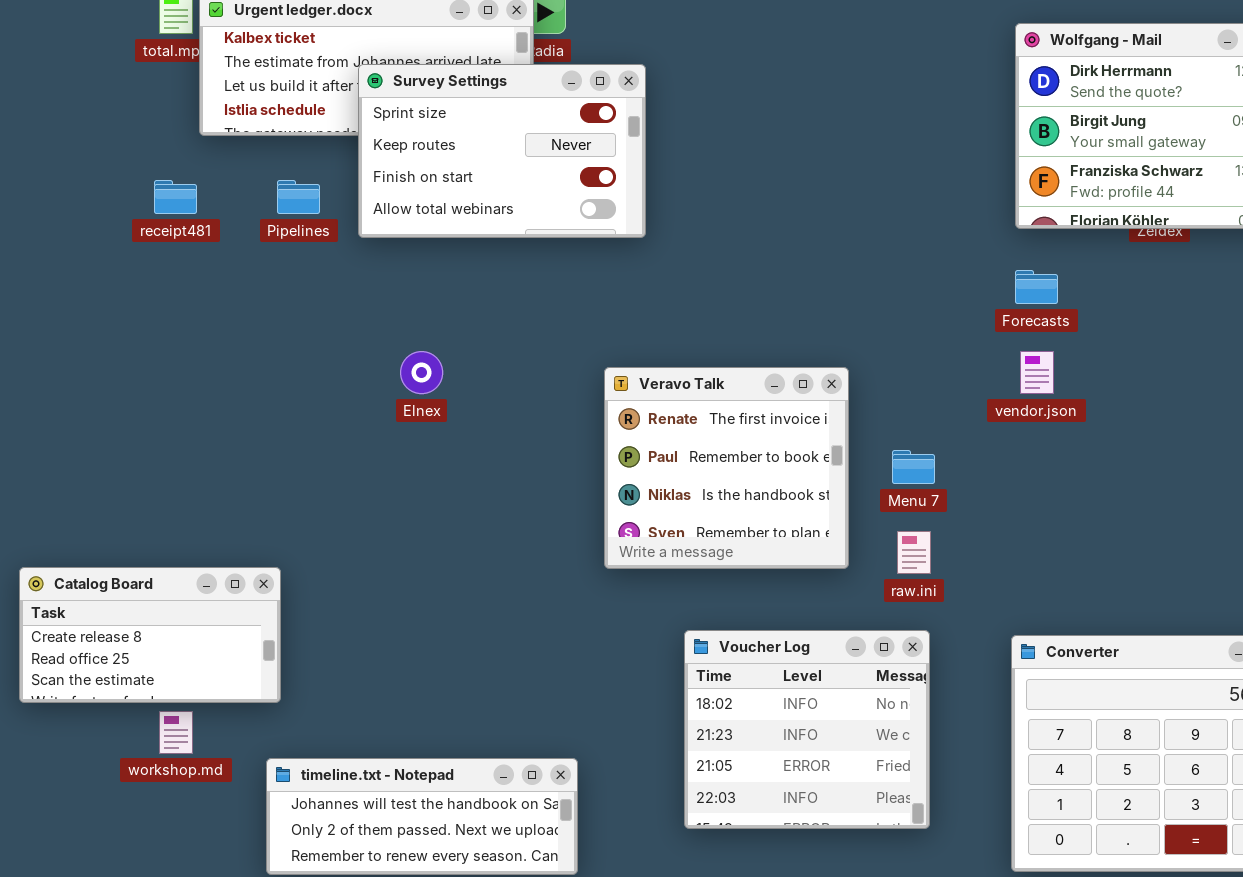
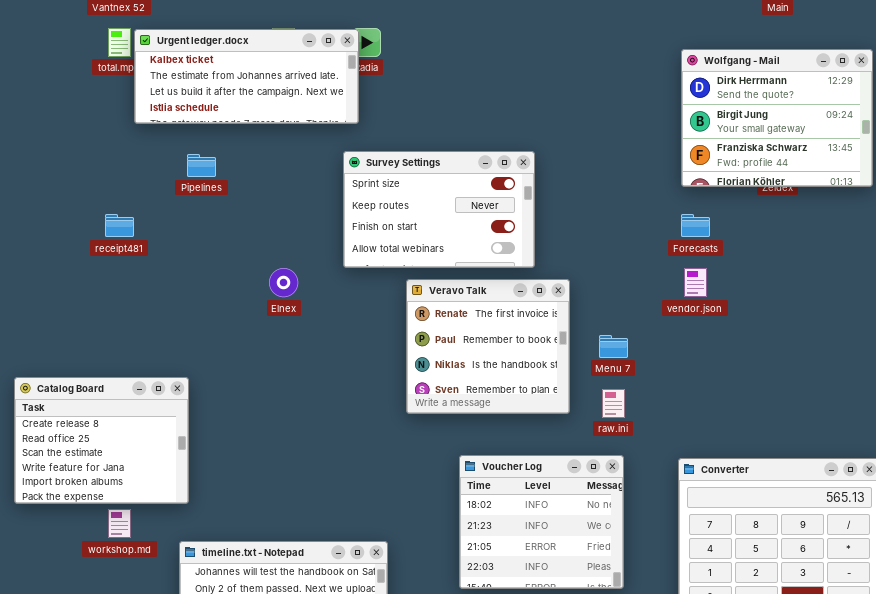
Survey Settings: [358,64,646,238] -> [343,151,535,268], moved
receipt481: [154,180,197,214] -> [105,214,134,237], moved
Catalog Board: [19,567,281,703] -> [14,377,189,504], resized

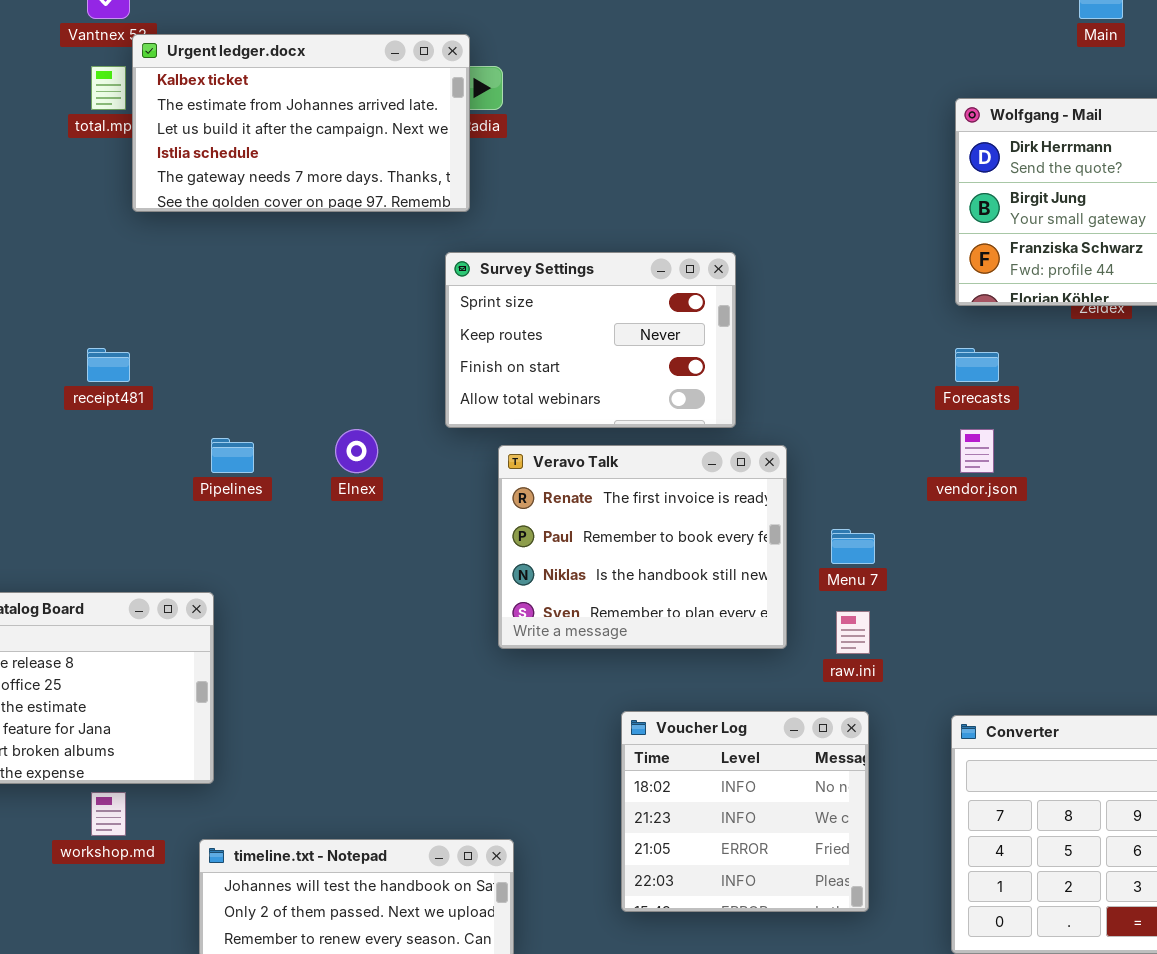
Urgent ledger.docx: [134,29,359,124] -> [132,34,470,212], resized
Pipelines: [187,154,216,177] -> [211,438,254,473], moved
Veravo Talk: [406,279,570,414] -> [498,445,787,649], resized

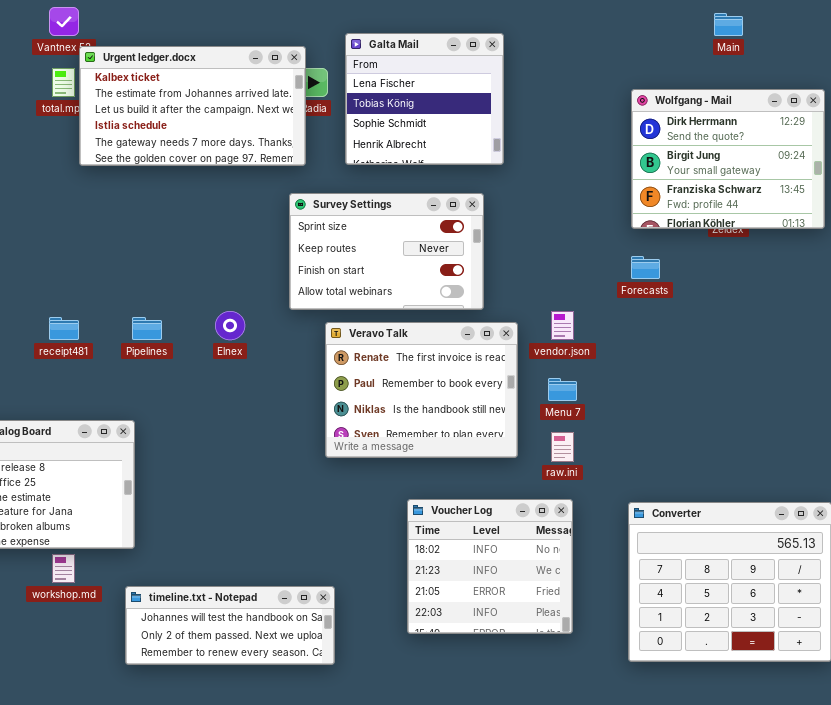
Galta Mail: none -> [345,33,504,165], opened
receipt481: [87,348,130,382] -> [49,317,79,340], moved
vendor.json: [960,429,994,473] -> [551,311,574,340], moved

